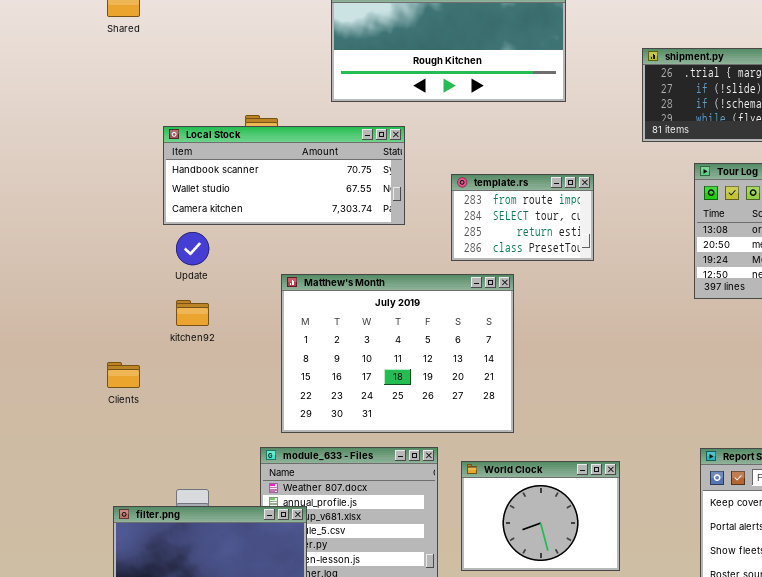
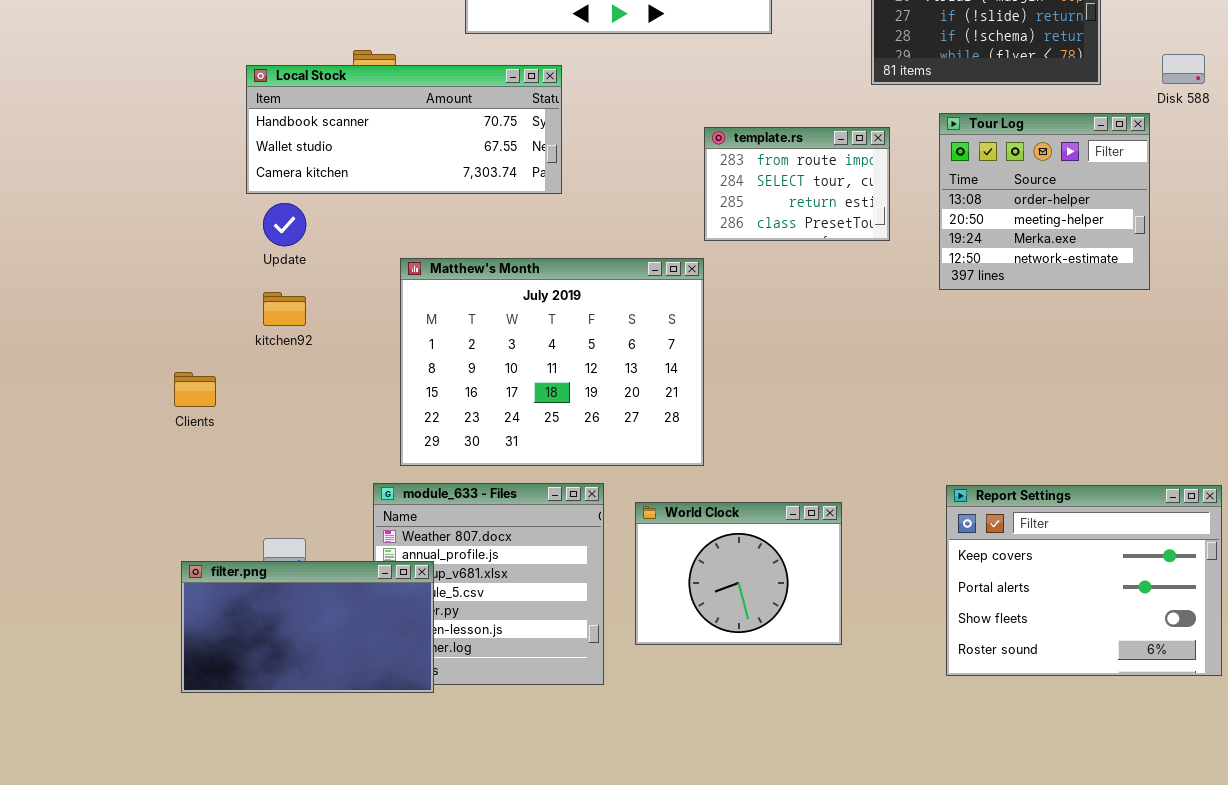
template.rs: [451,174,594,261] -> [704,127,890,241], moved

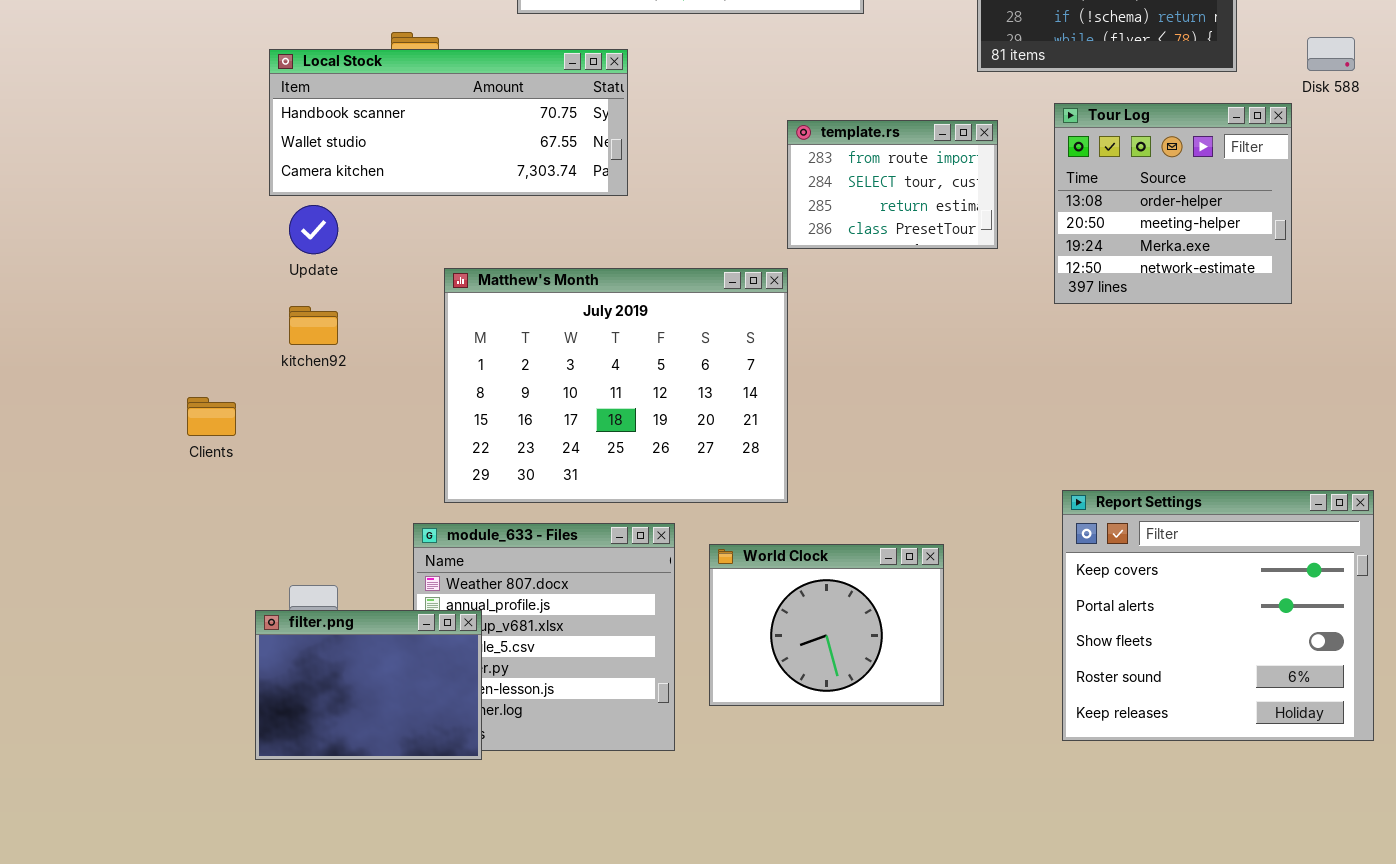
Report Settings: [946,485,1222,676] -> [1062,490,1374,741], resized
filter.png: [181,561,434,693] -> [255,610,482,760], resized

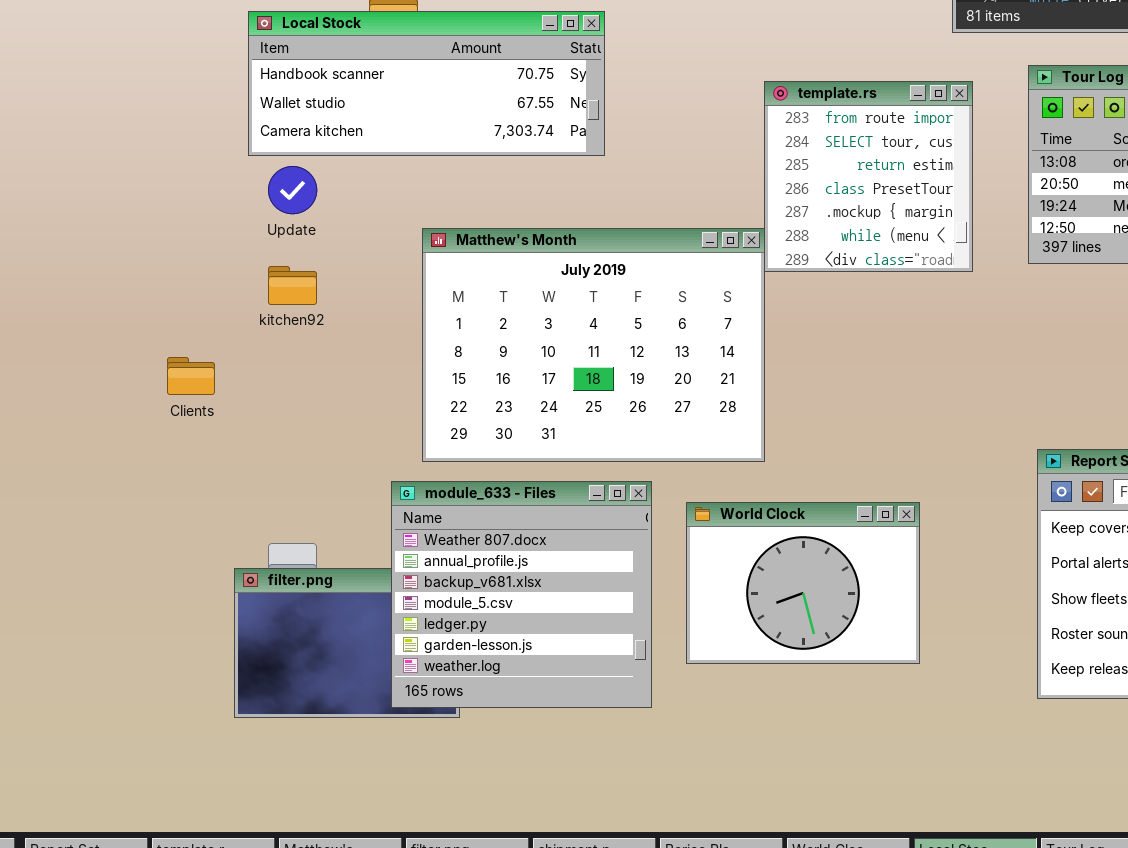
template.rs: [787,120,998,249] -> [764,81,973,272], resized
module_633 - Files: [413,523,675,751] -> [391,481,652,708], raised

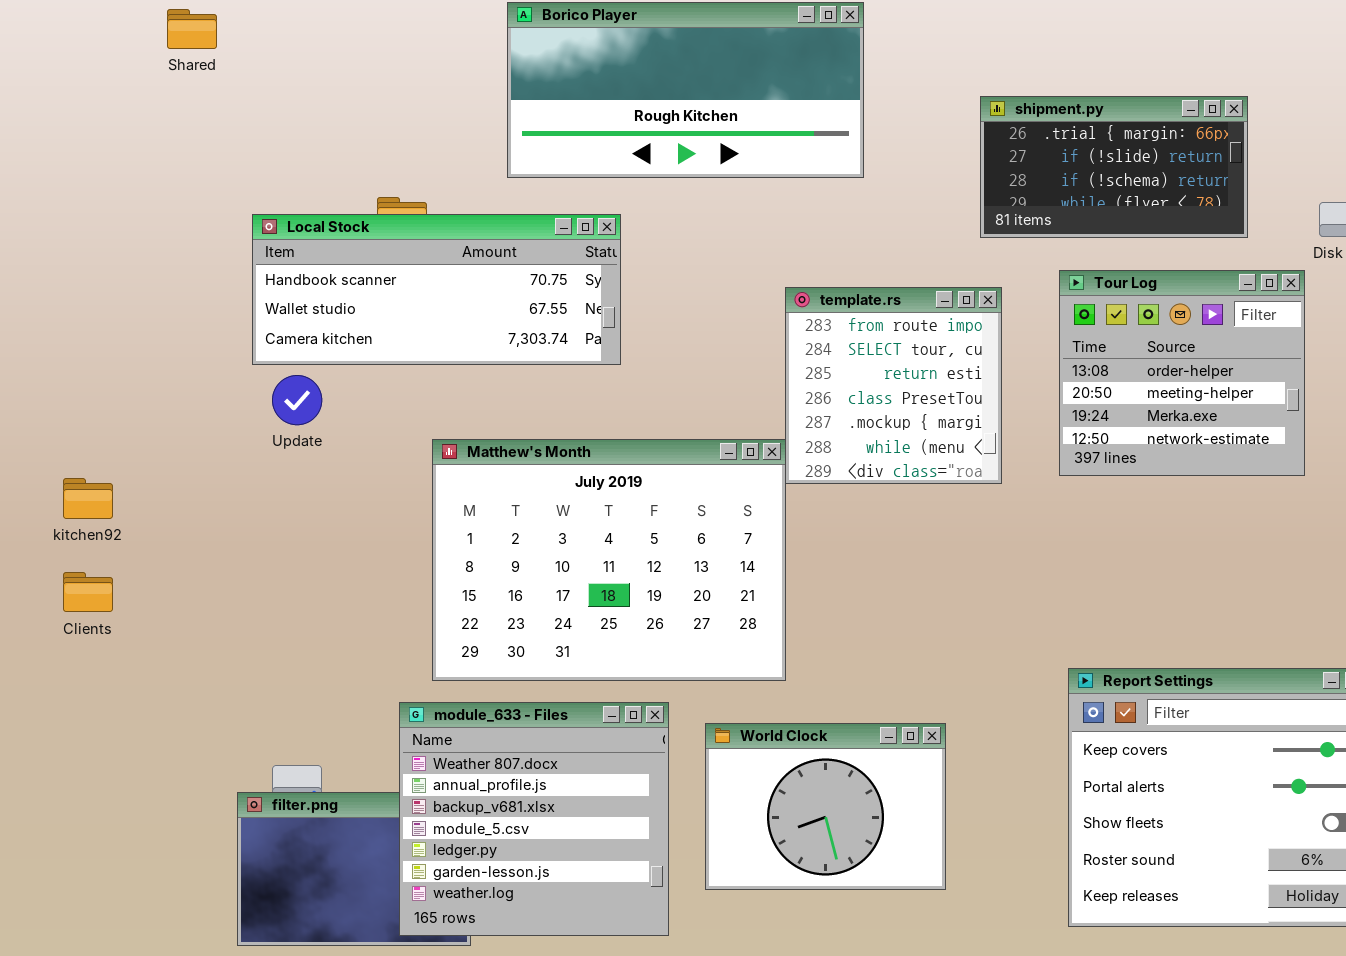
kitchen92: [268,266,317,305] -> [63,478,113,519], moved
Clients: [167,357,215,395] -> [63,572,113,612], moved

